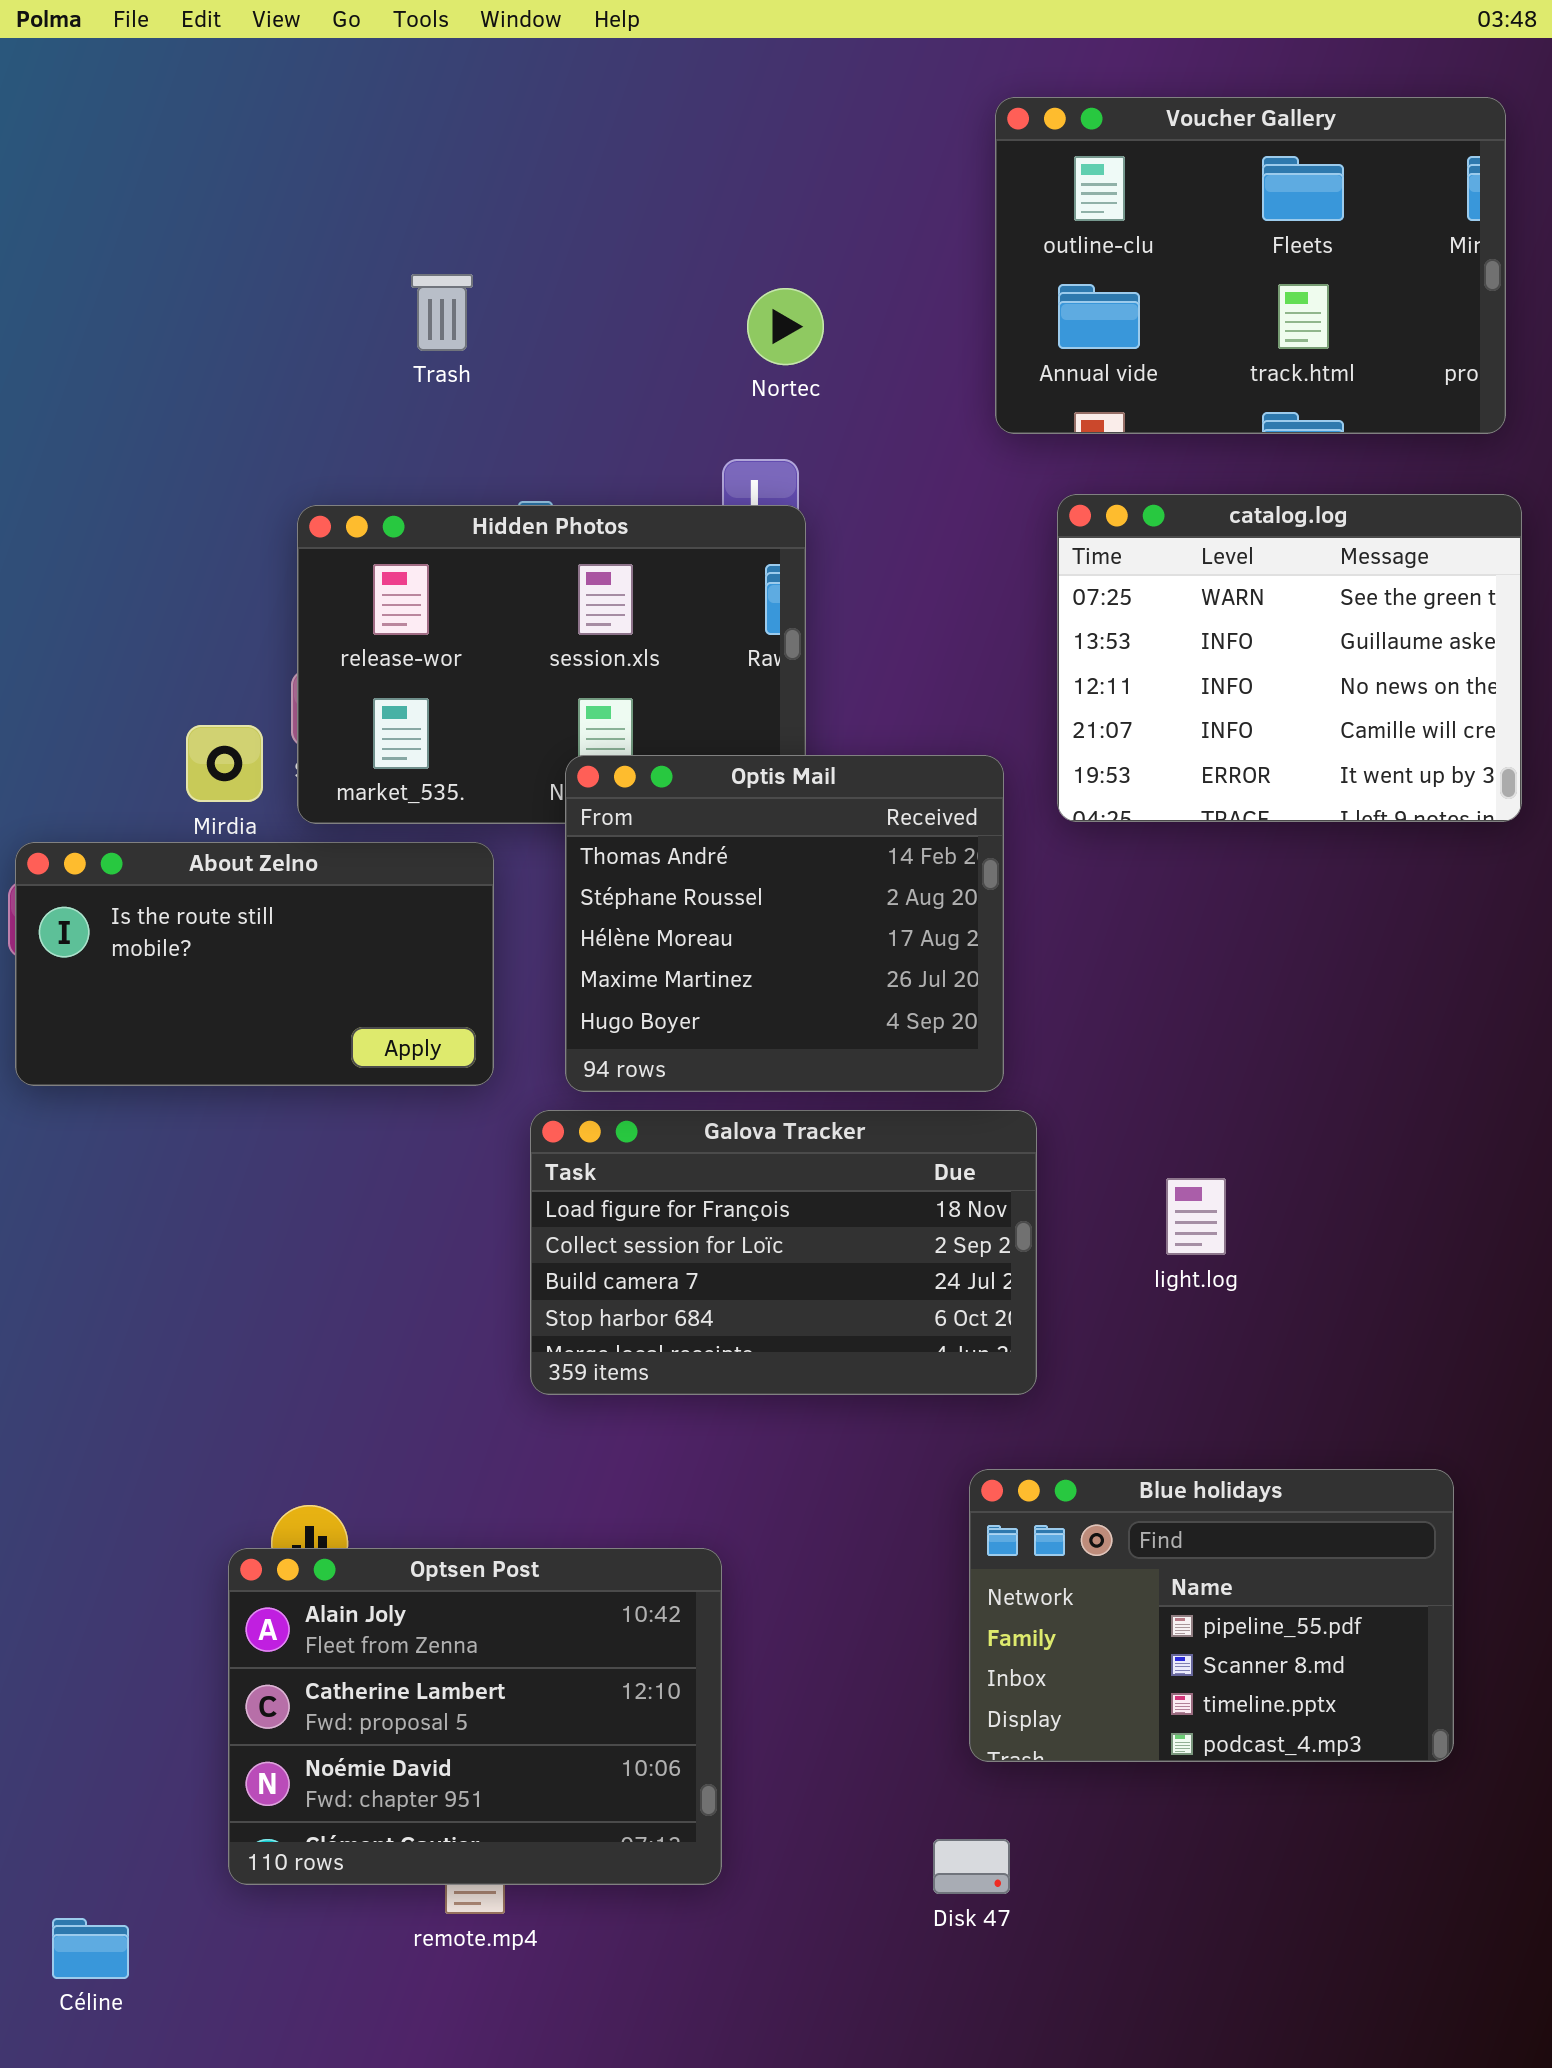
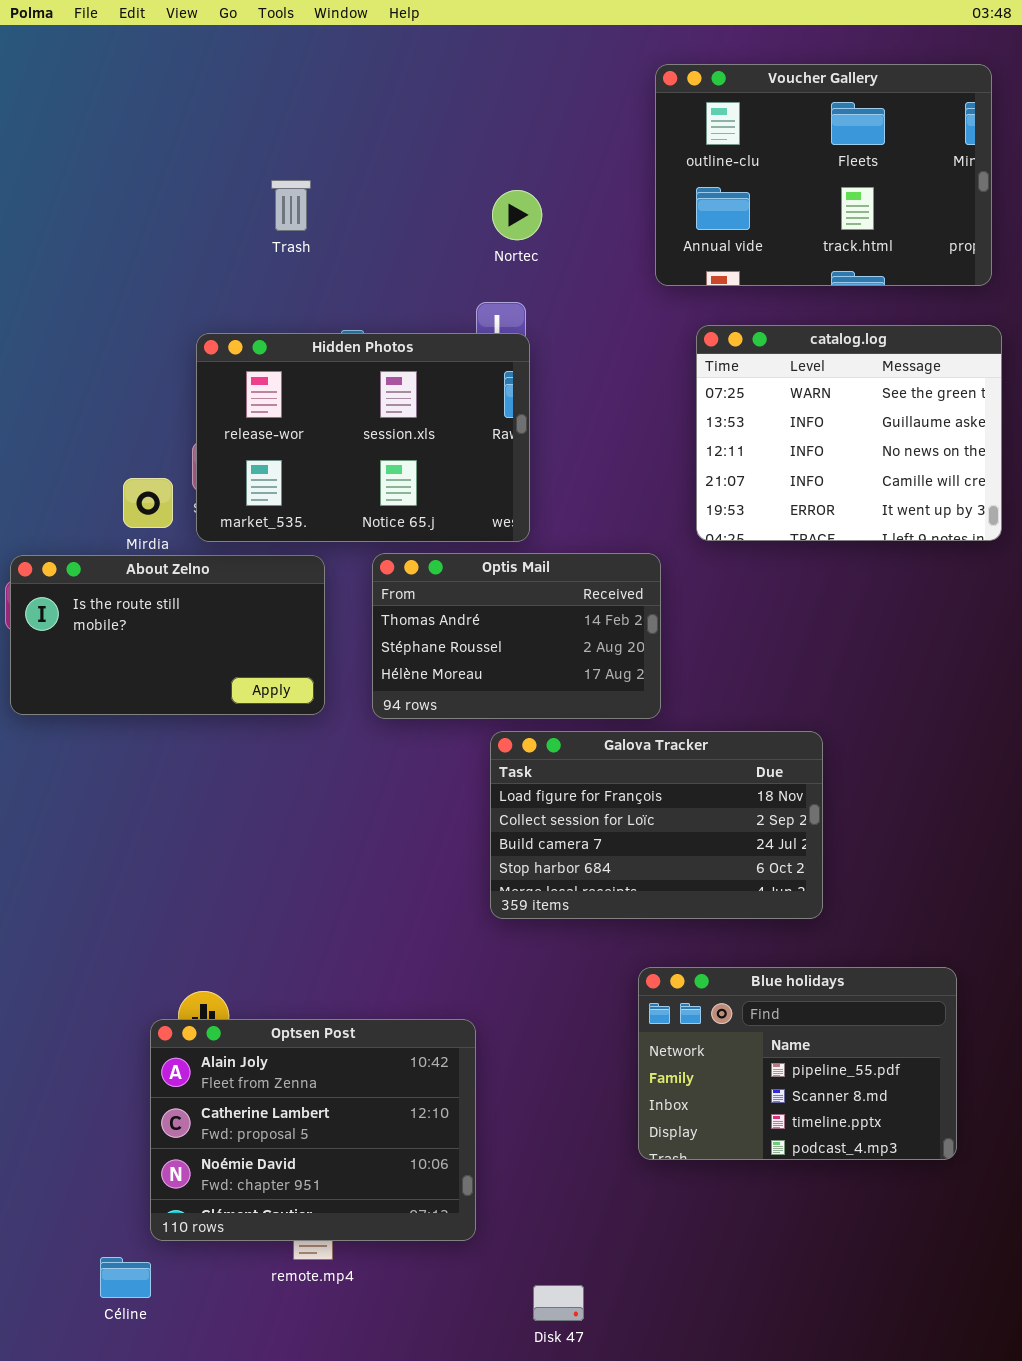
Optis Mail: [565,755,1004,1092] -> [372,553,661,719], resized
Galova Tracker: [530,1110,1037,1395] -> [490,731,823,919], moved
Disk 47: [933,1839,1010,1894] -> [533,1285,584,1321], moved
Céline: [52,1918,129,1979] -> [100,1257,151,1298], moved

